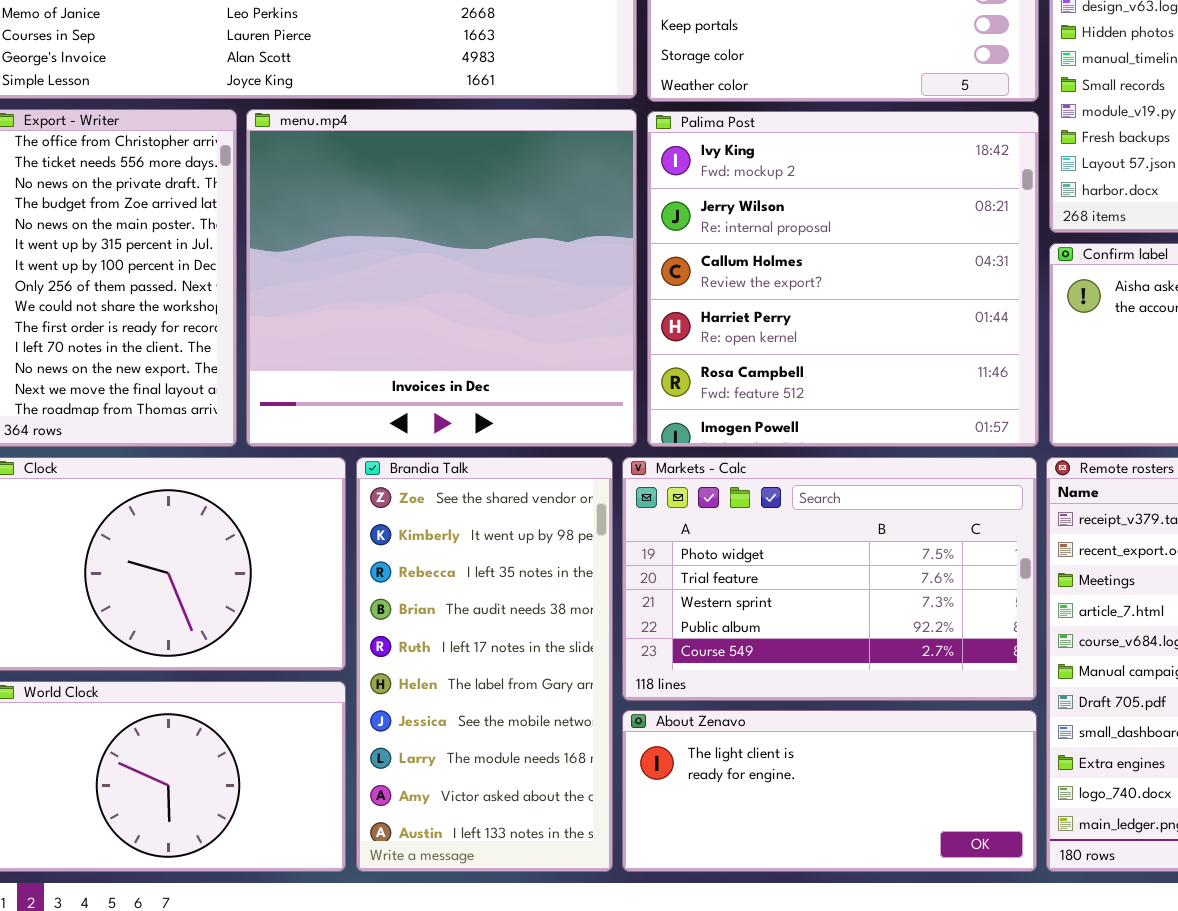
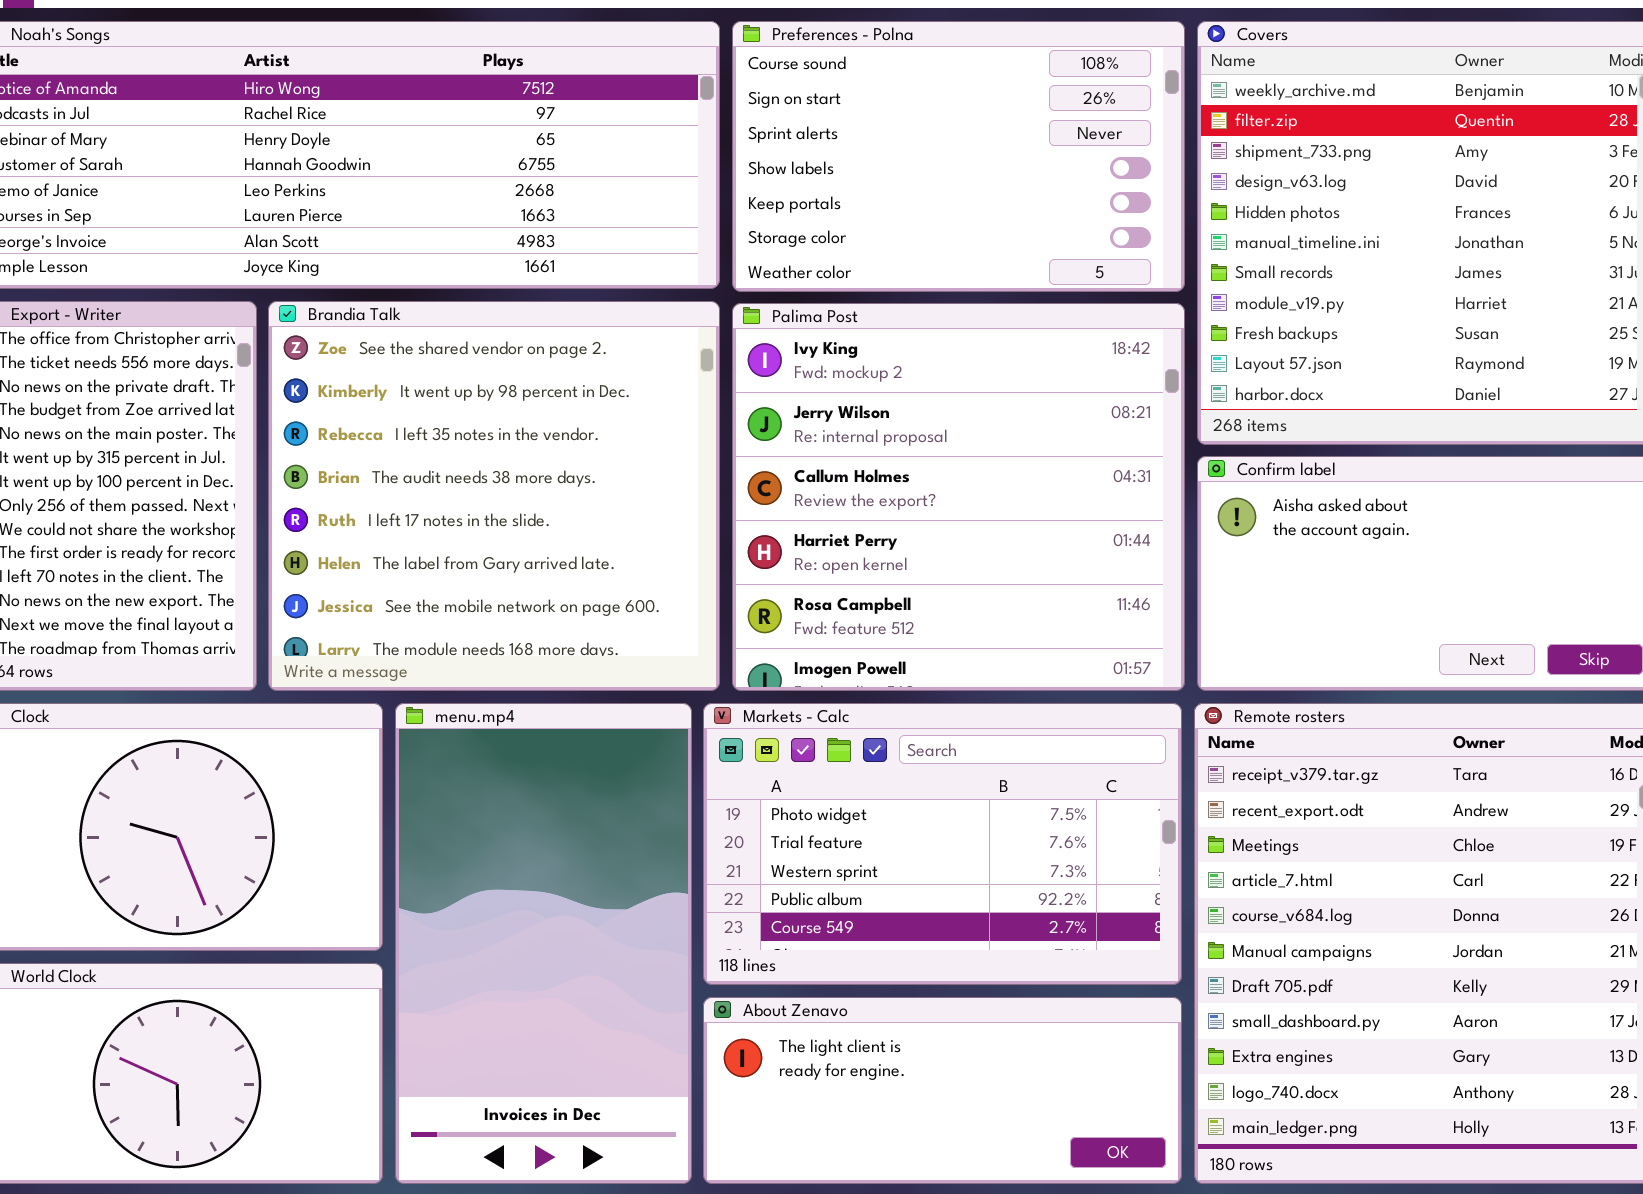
menu.mp4: [246,109,637,447] -> [395,703,692,1184], moved, resized
Brandia Talk: [356,457,613,872] -> [268,301,720,691], moved, resized

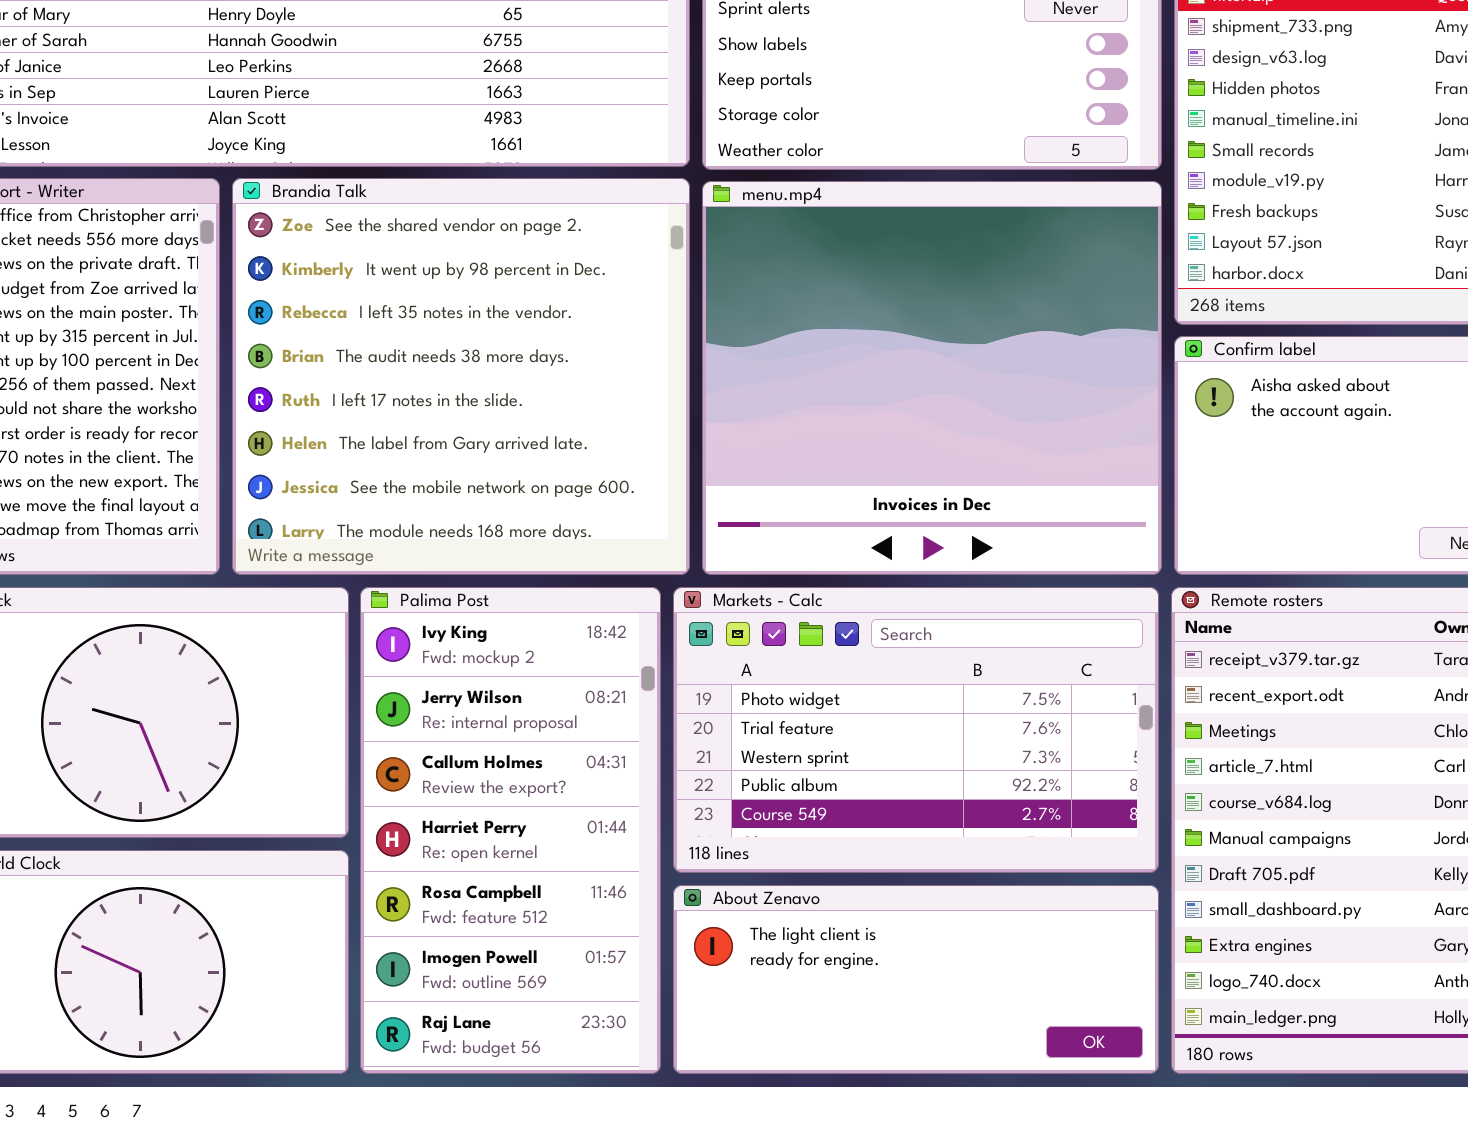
Palima Post: [732,303,1185,691] -> [360,587,661,1074], moved, resized
menu.mp4: [395,703,692,1184] -> [702,181,1162,575], moved, resized

